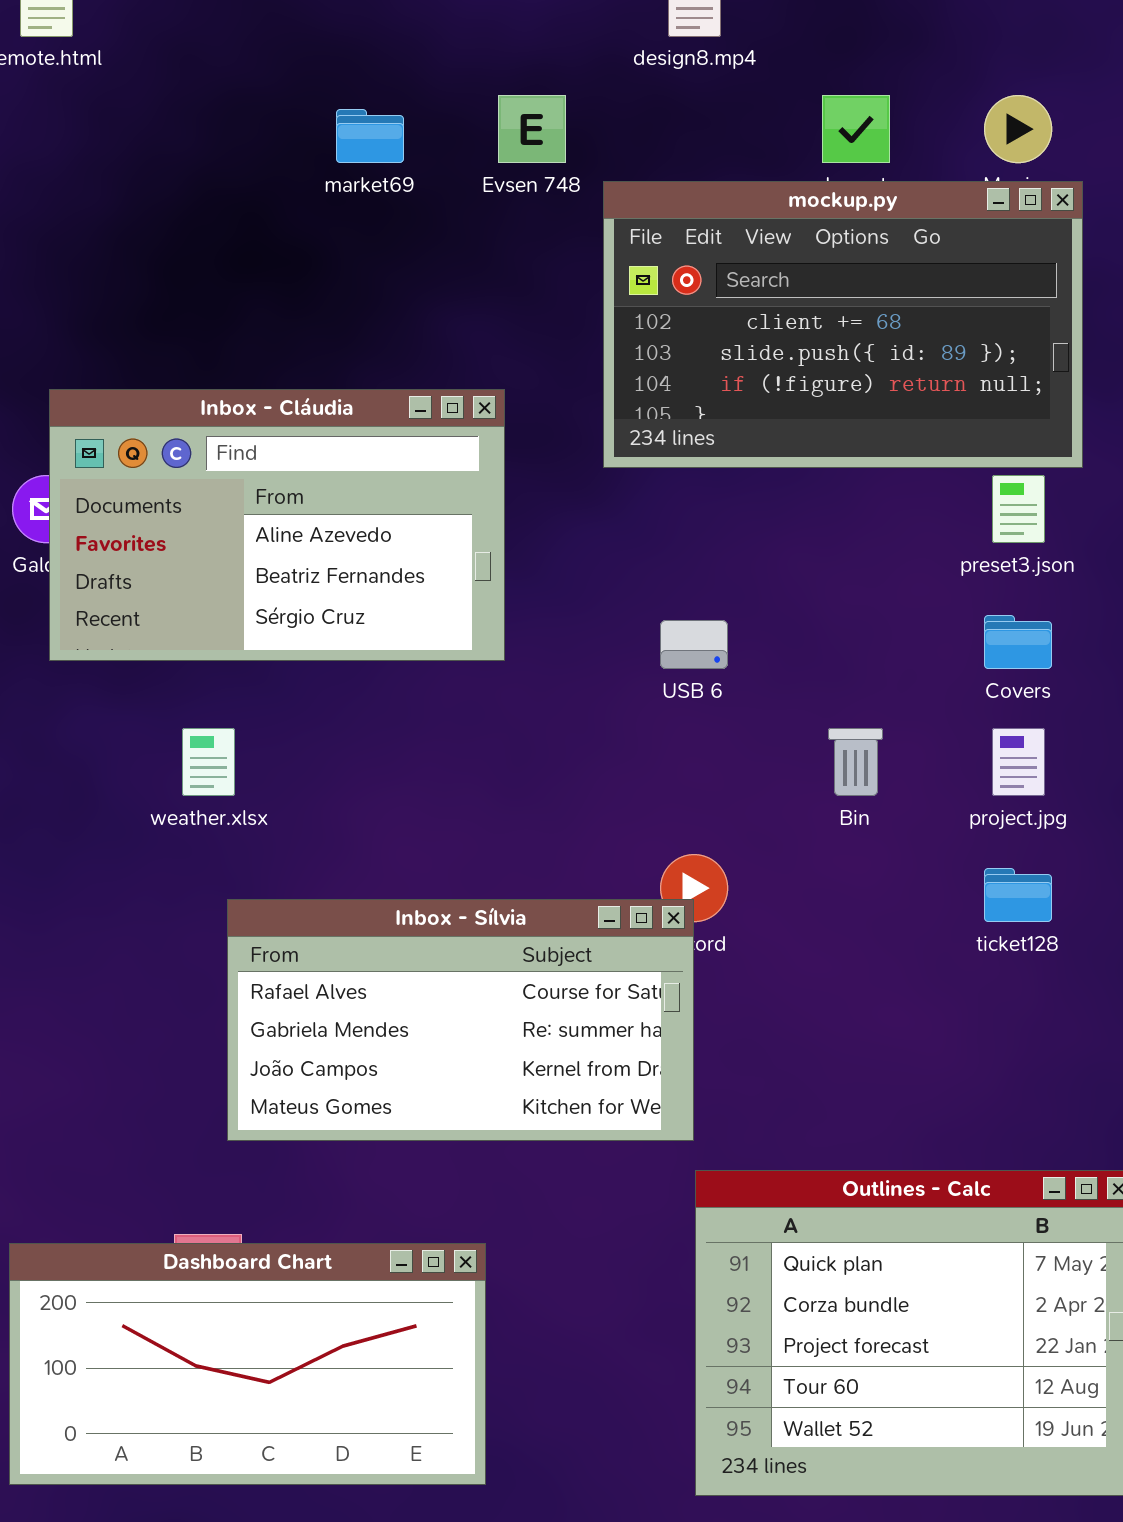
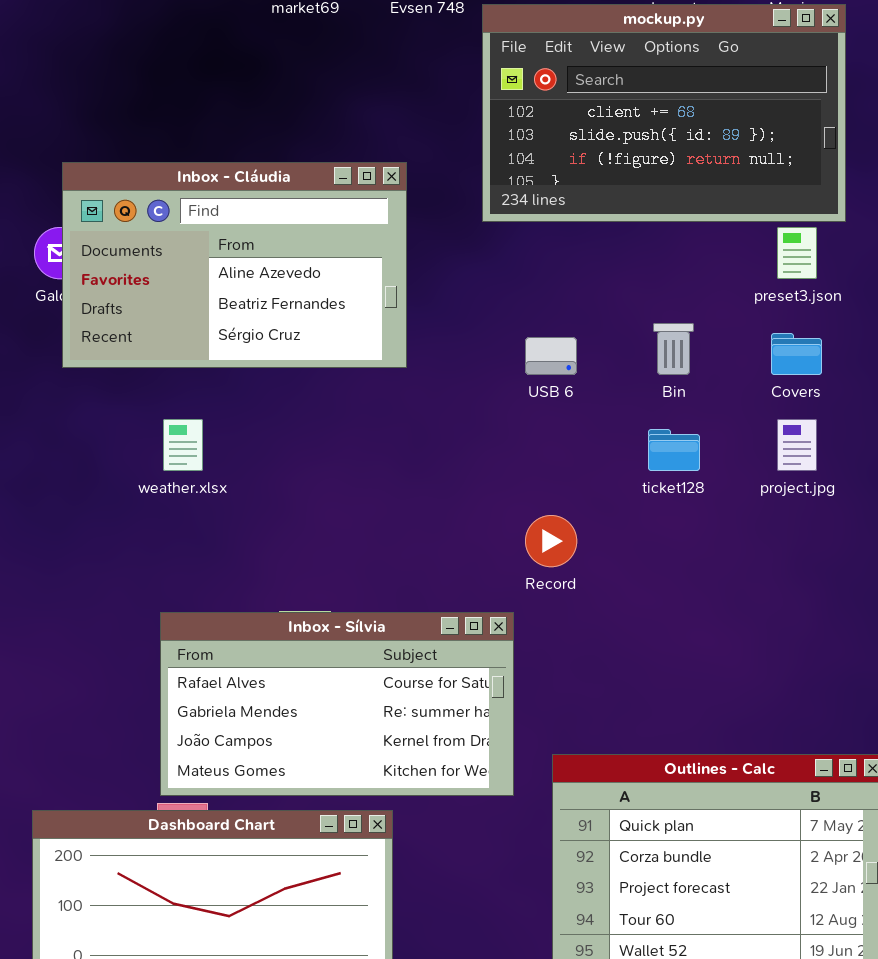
Bin: [828,728,883,796] -> [653,323,694,375], moved
ticket128: [984,868,1052,922] -> [648,429,700,471], moved
Inbox - Sílvia: [227,899,694,1141] -> [160,612,514,796], moved

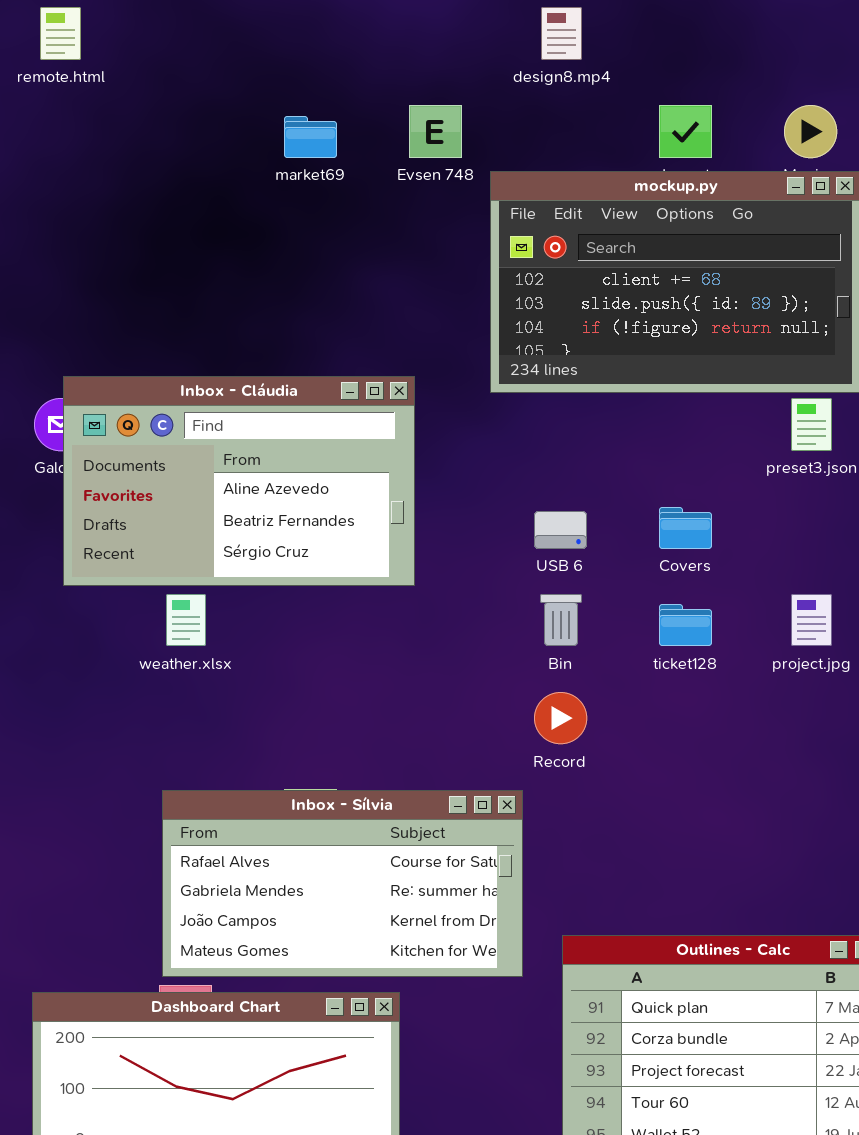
Inbox - Cláudia: [62,162,407,368] -> [63,376,415,586], moved
Bin: [653,323,694,375] -> [540,594,582,646], moved
Covers: [771,333,822,375] -> [659,507,712,549], moved

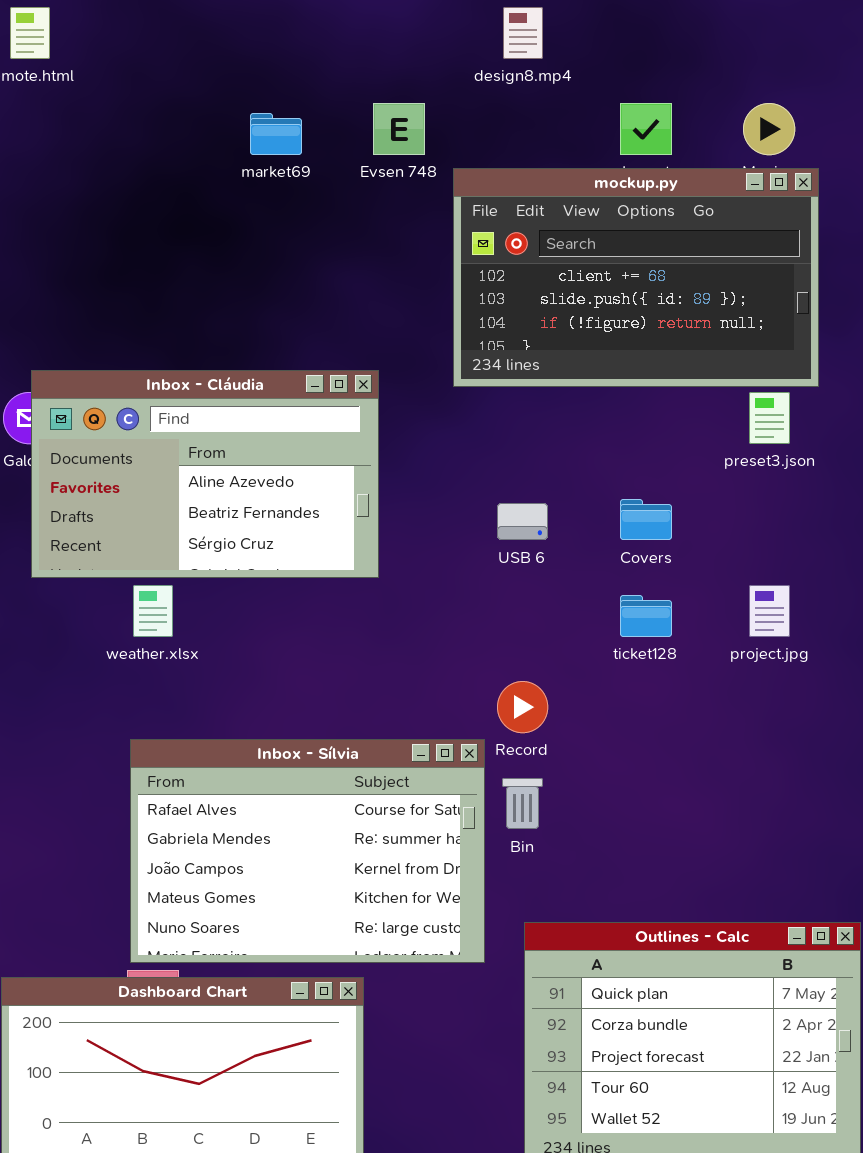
Bin: [540,594,582,646] -> [502,778,543,829], moved
Inbox - Sílvia: [162,790,523,977] -> [130,739,485,963], resized

